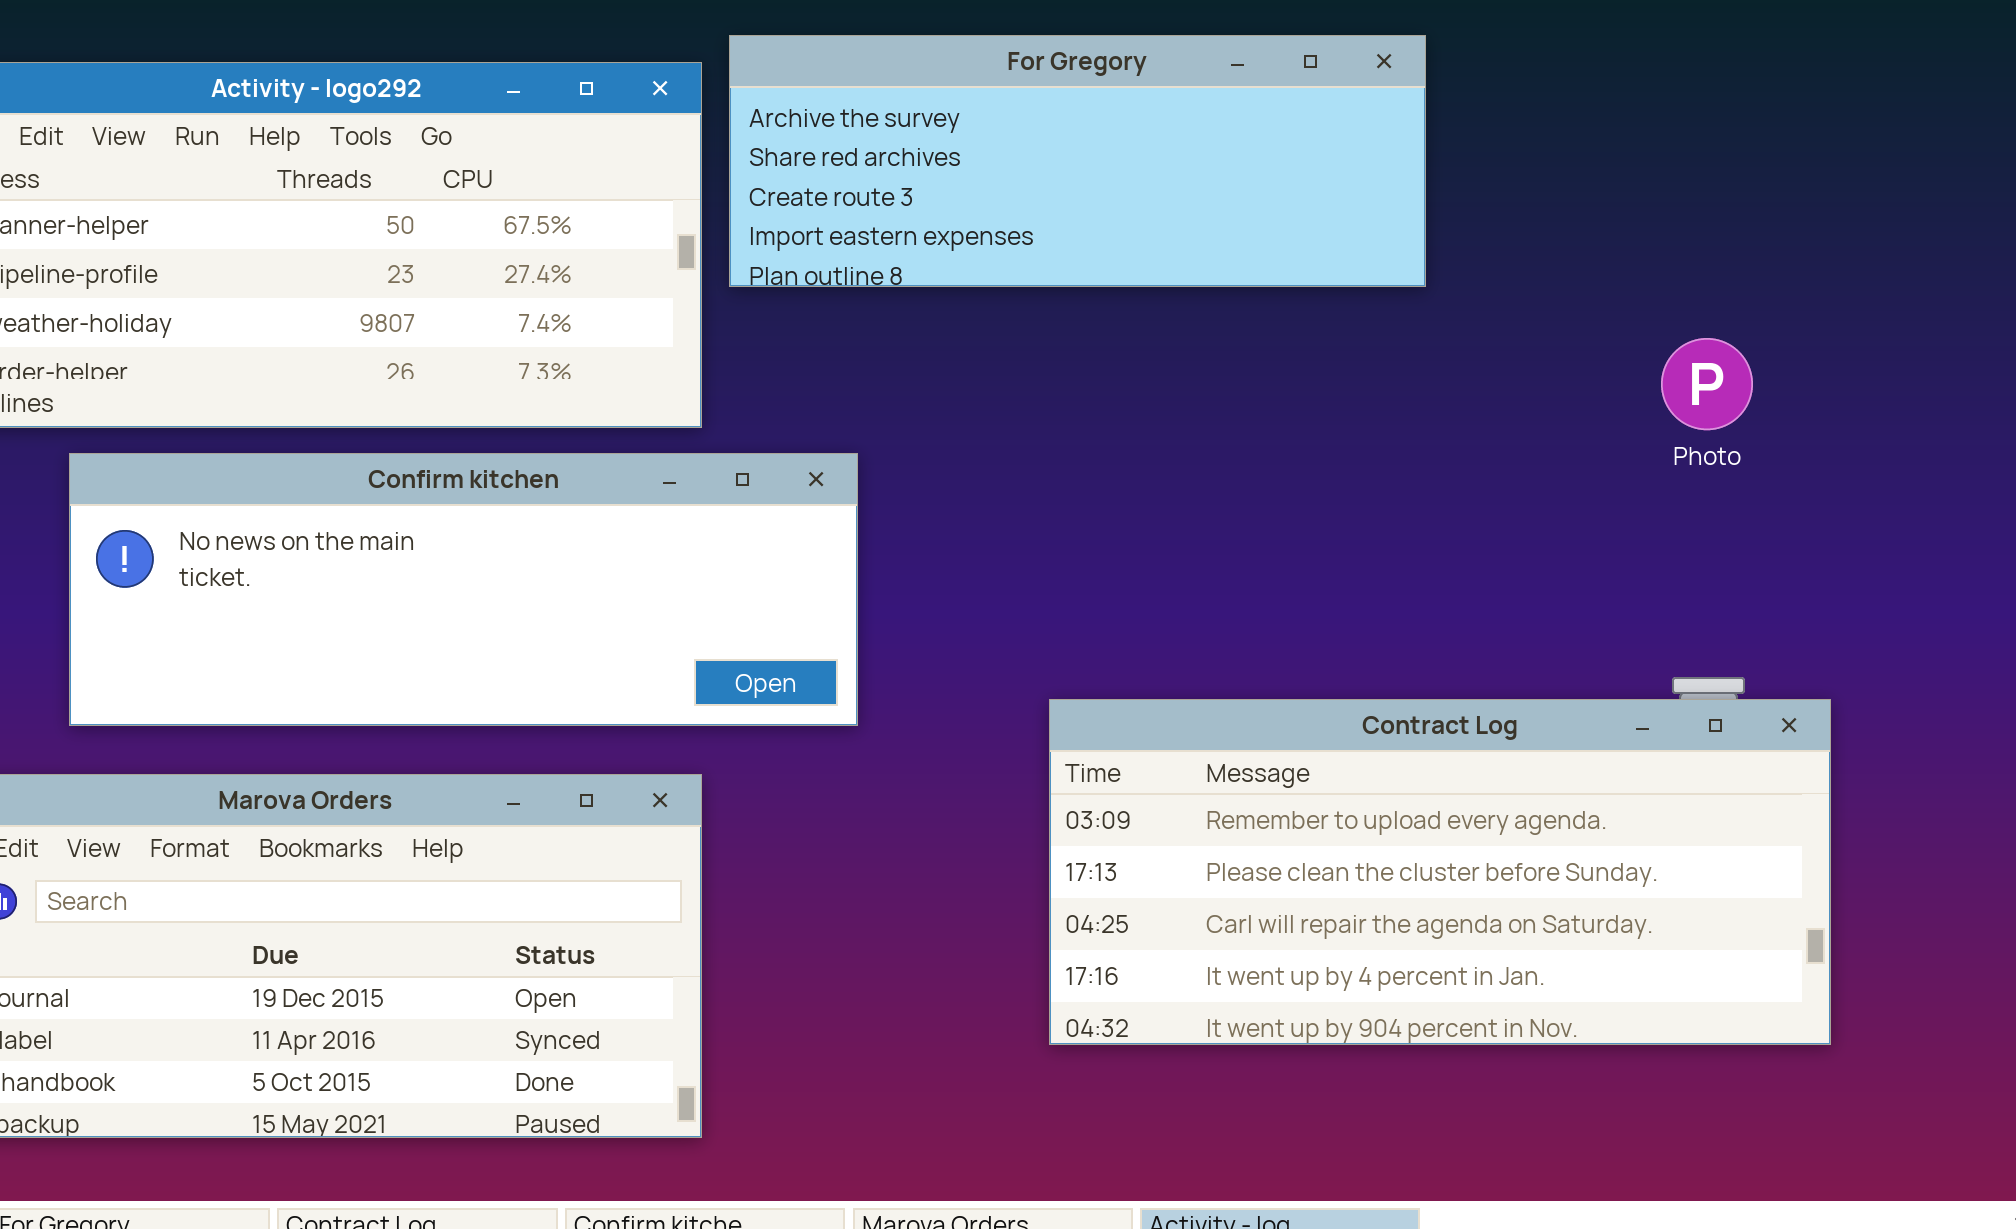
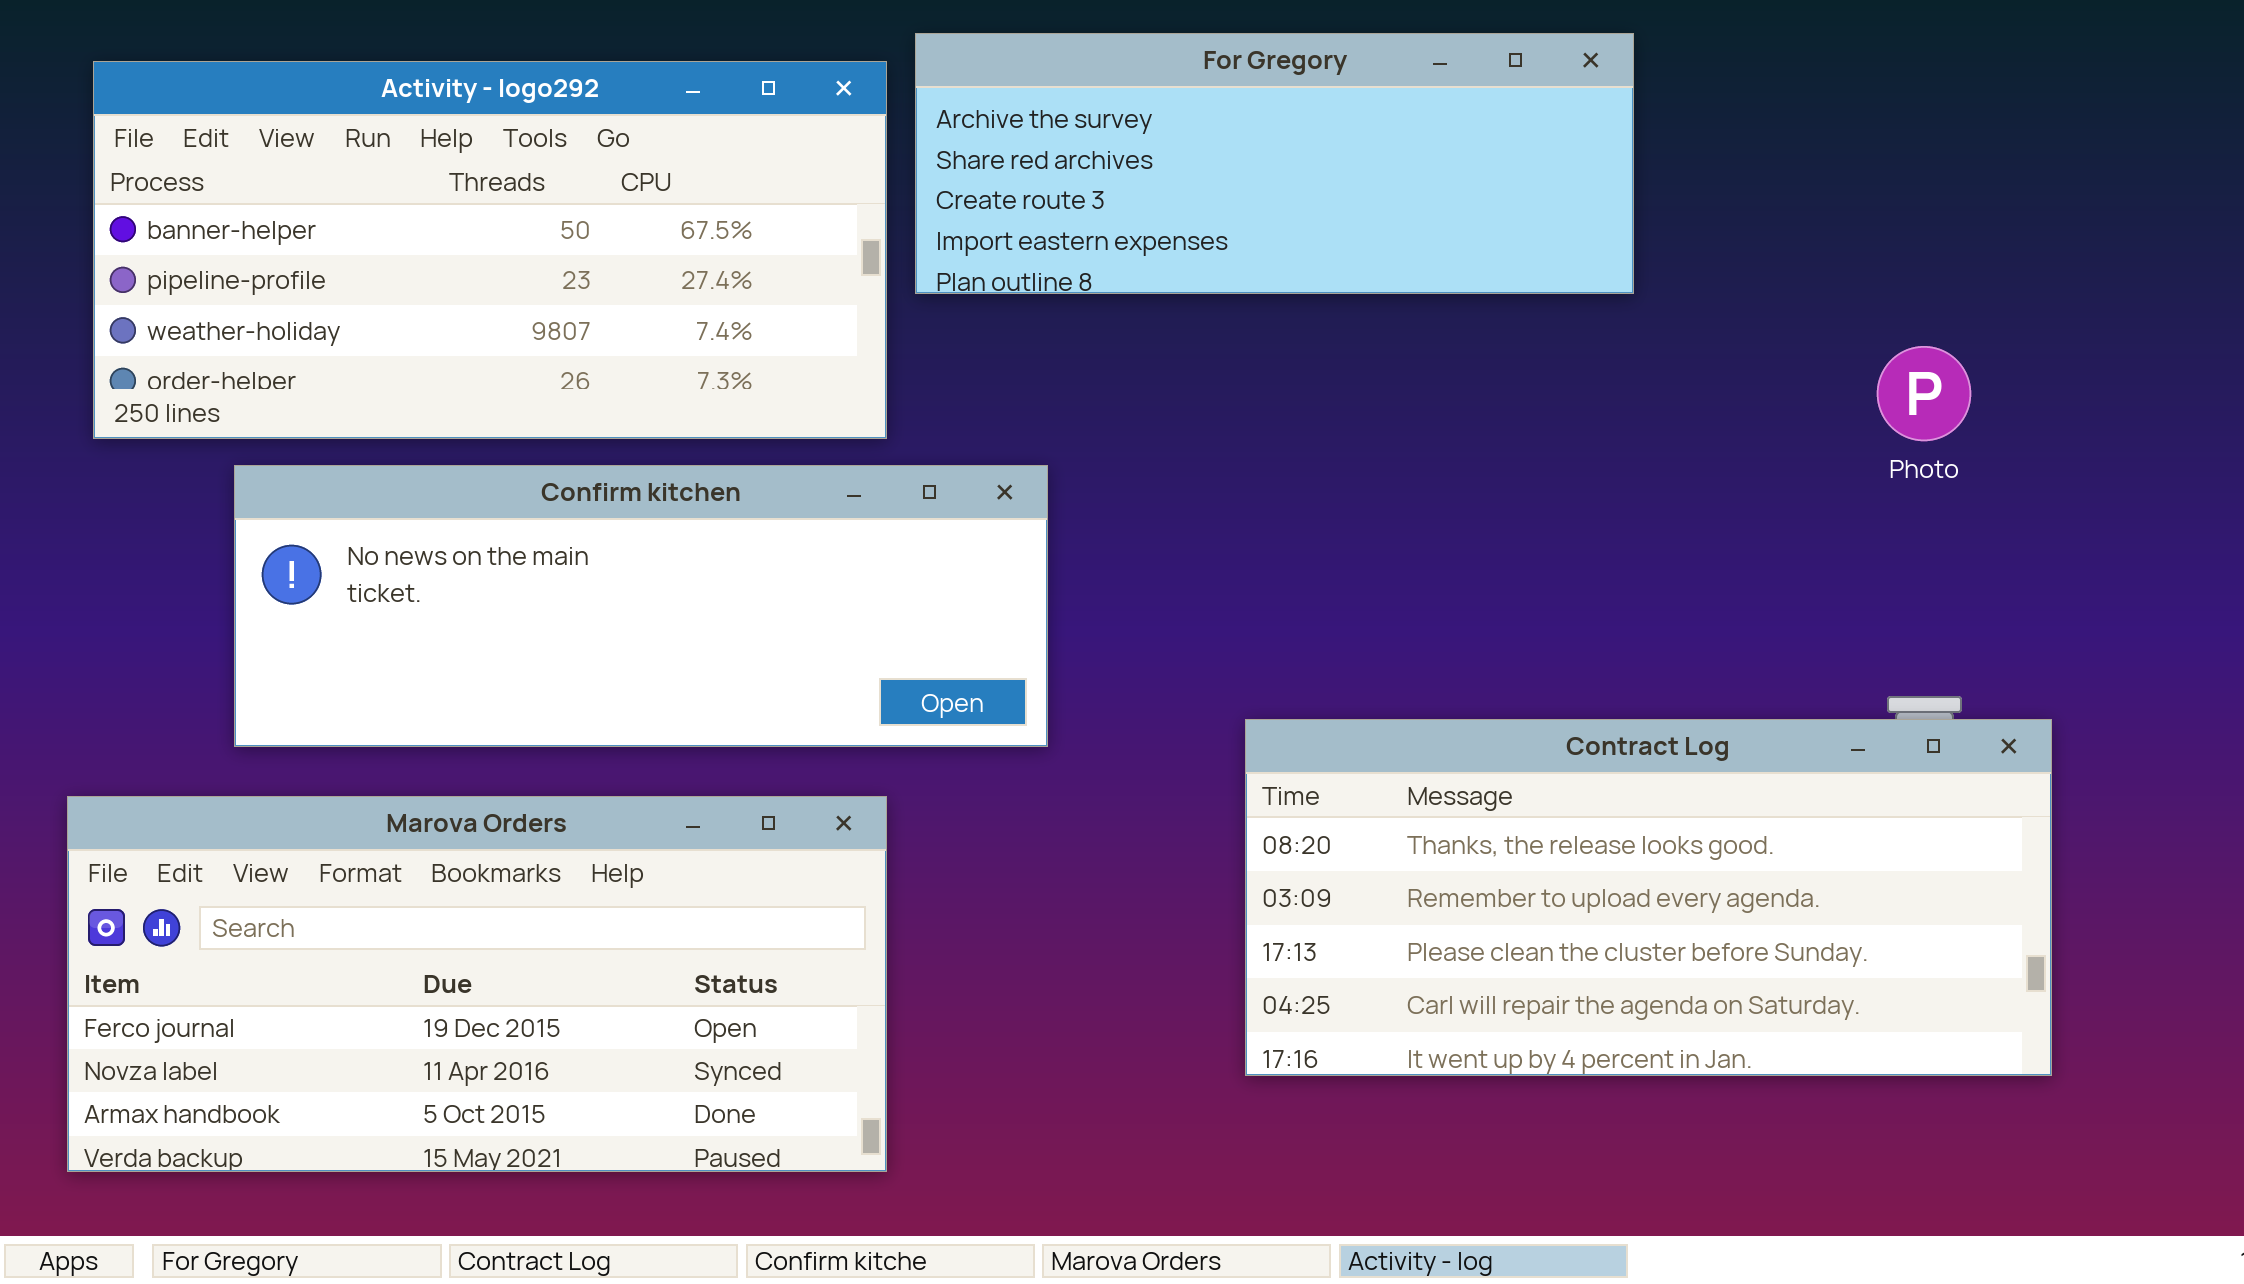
Contract Log: [1049,699,1831,1045] -> [1245,719,2052,1076], scrolled up 1 row

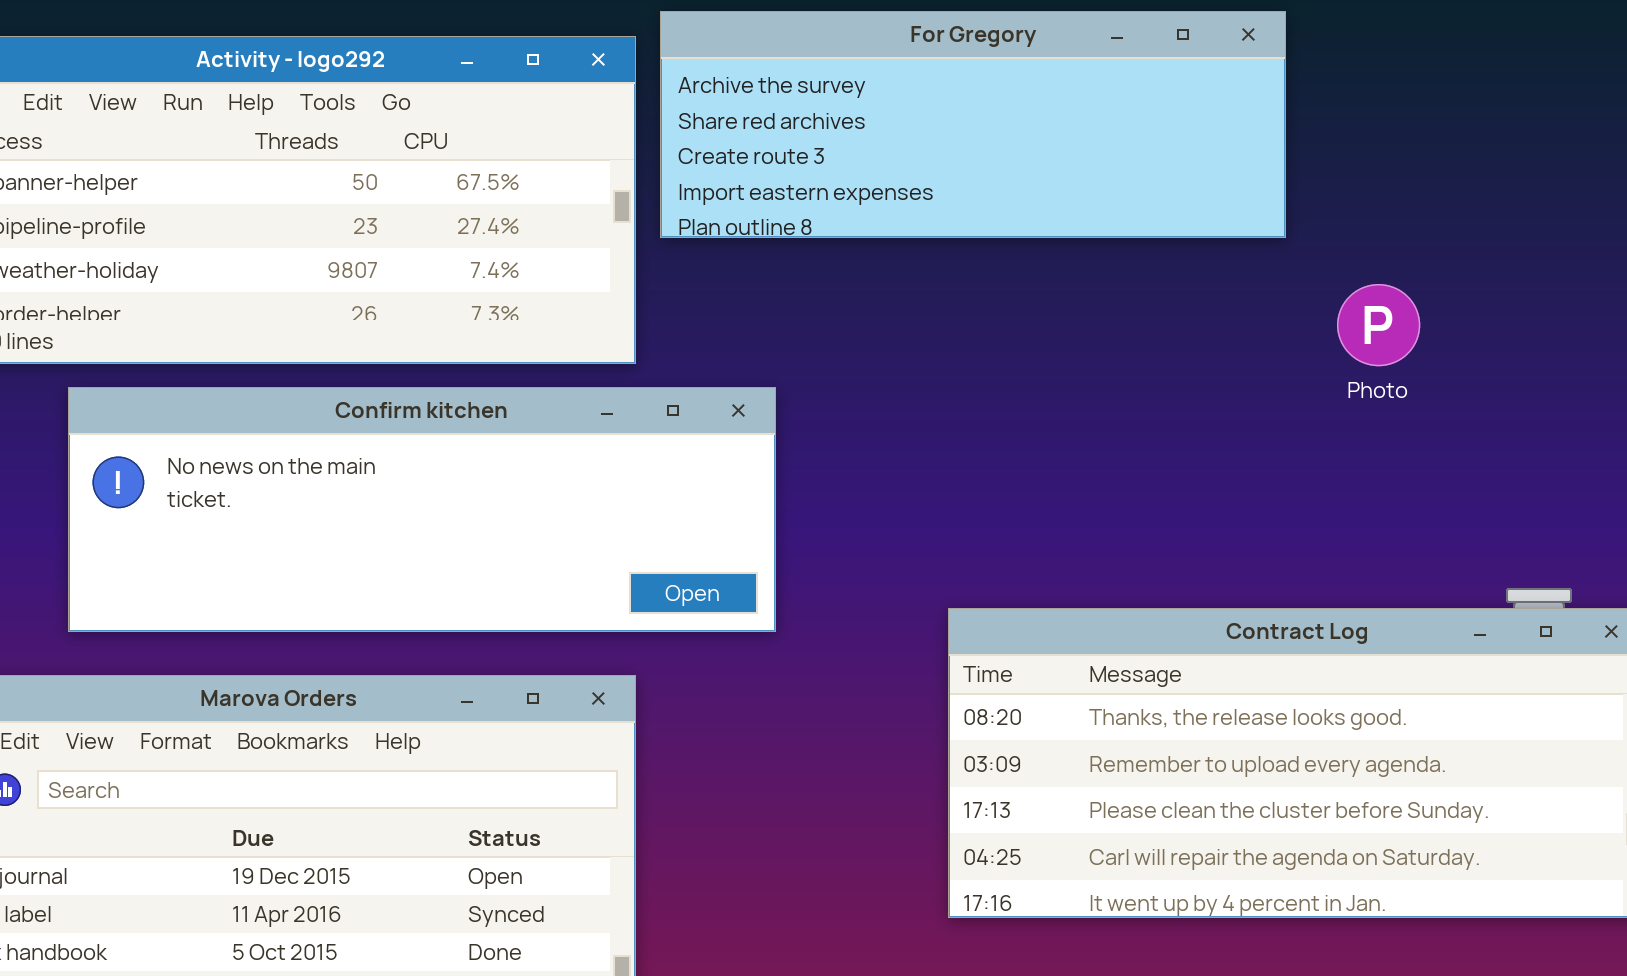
Photo: [1877,346,1971,441] -> [1337,284,1420,366], moved

